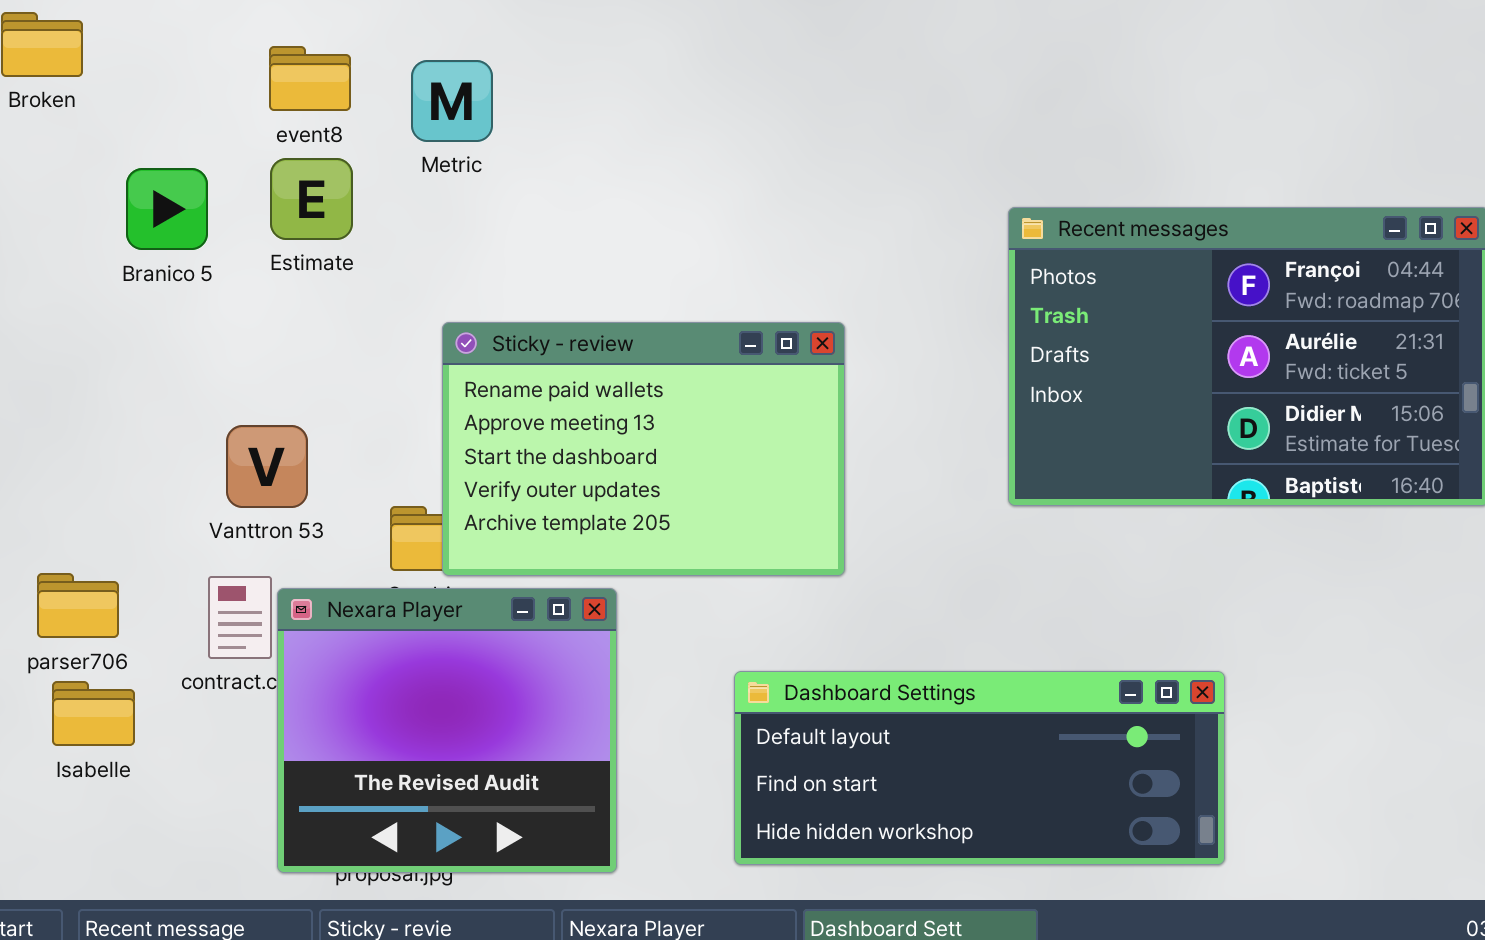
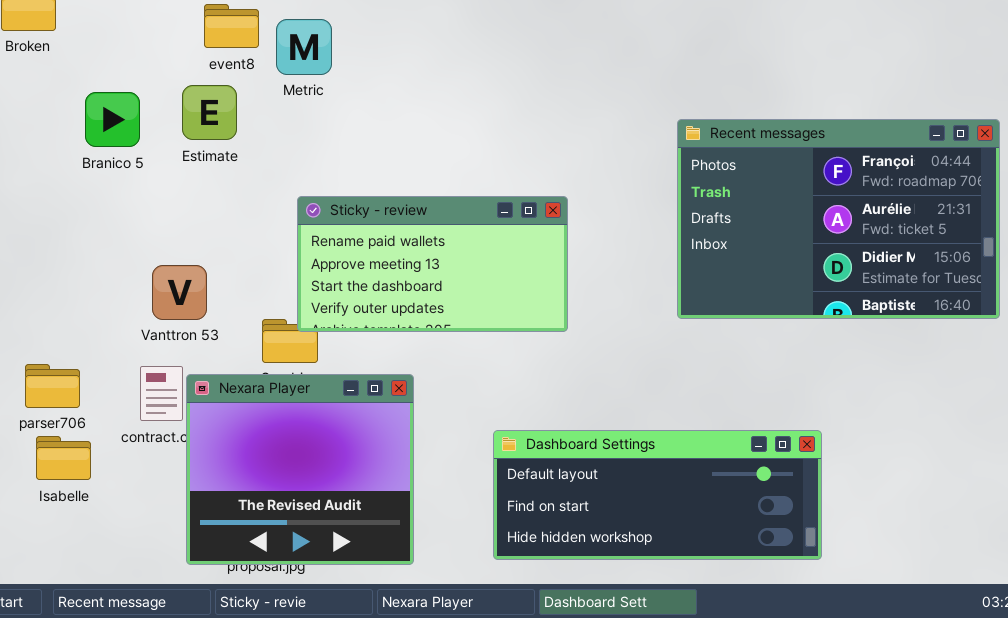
event8: [269,46,351,111] -> [204,4,259,48], moved
Sticky - review: [442,322,845,576] -> [297,196,568,332], resized

